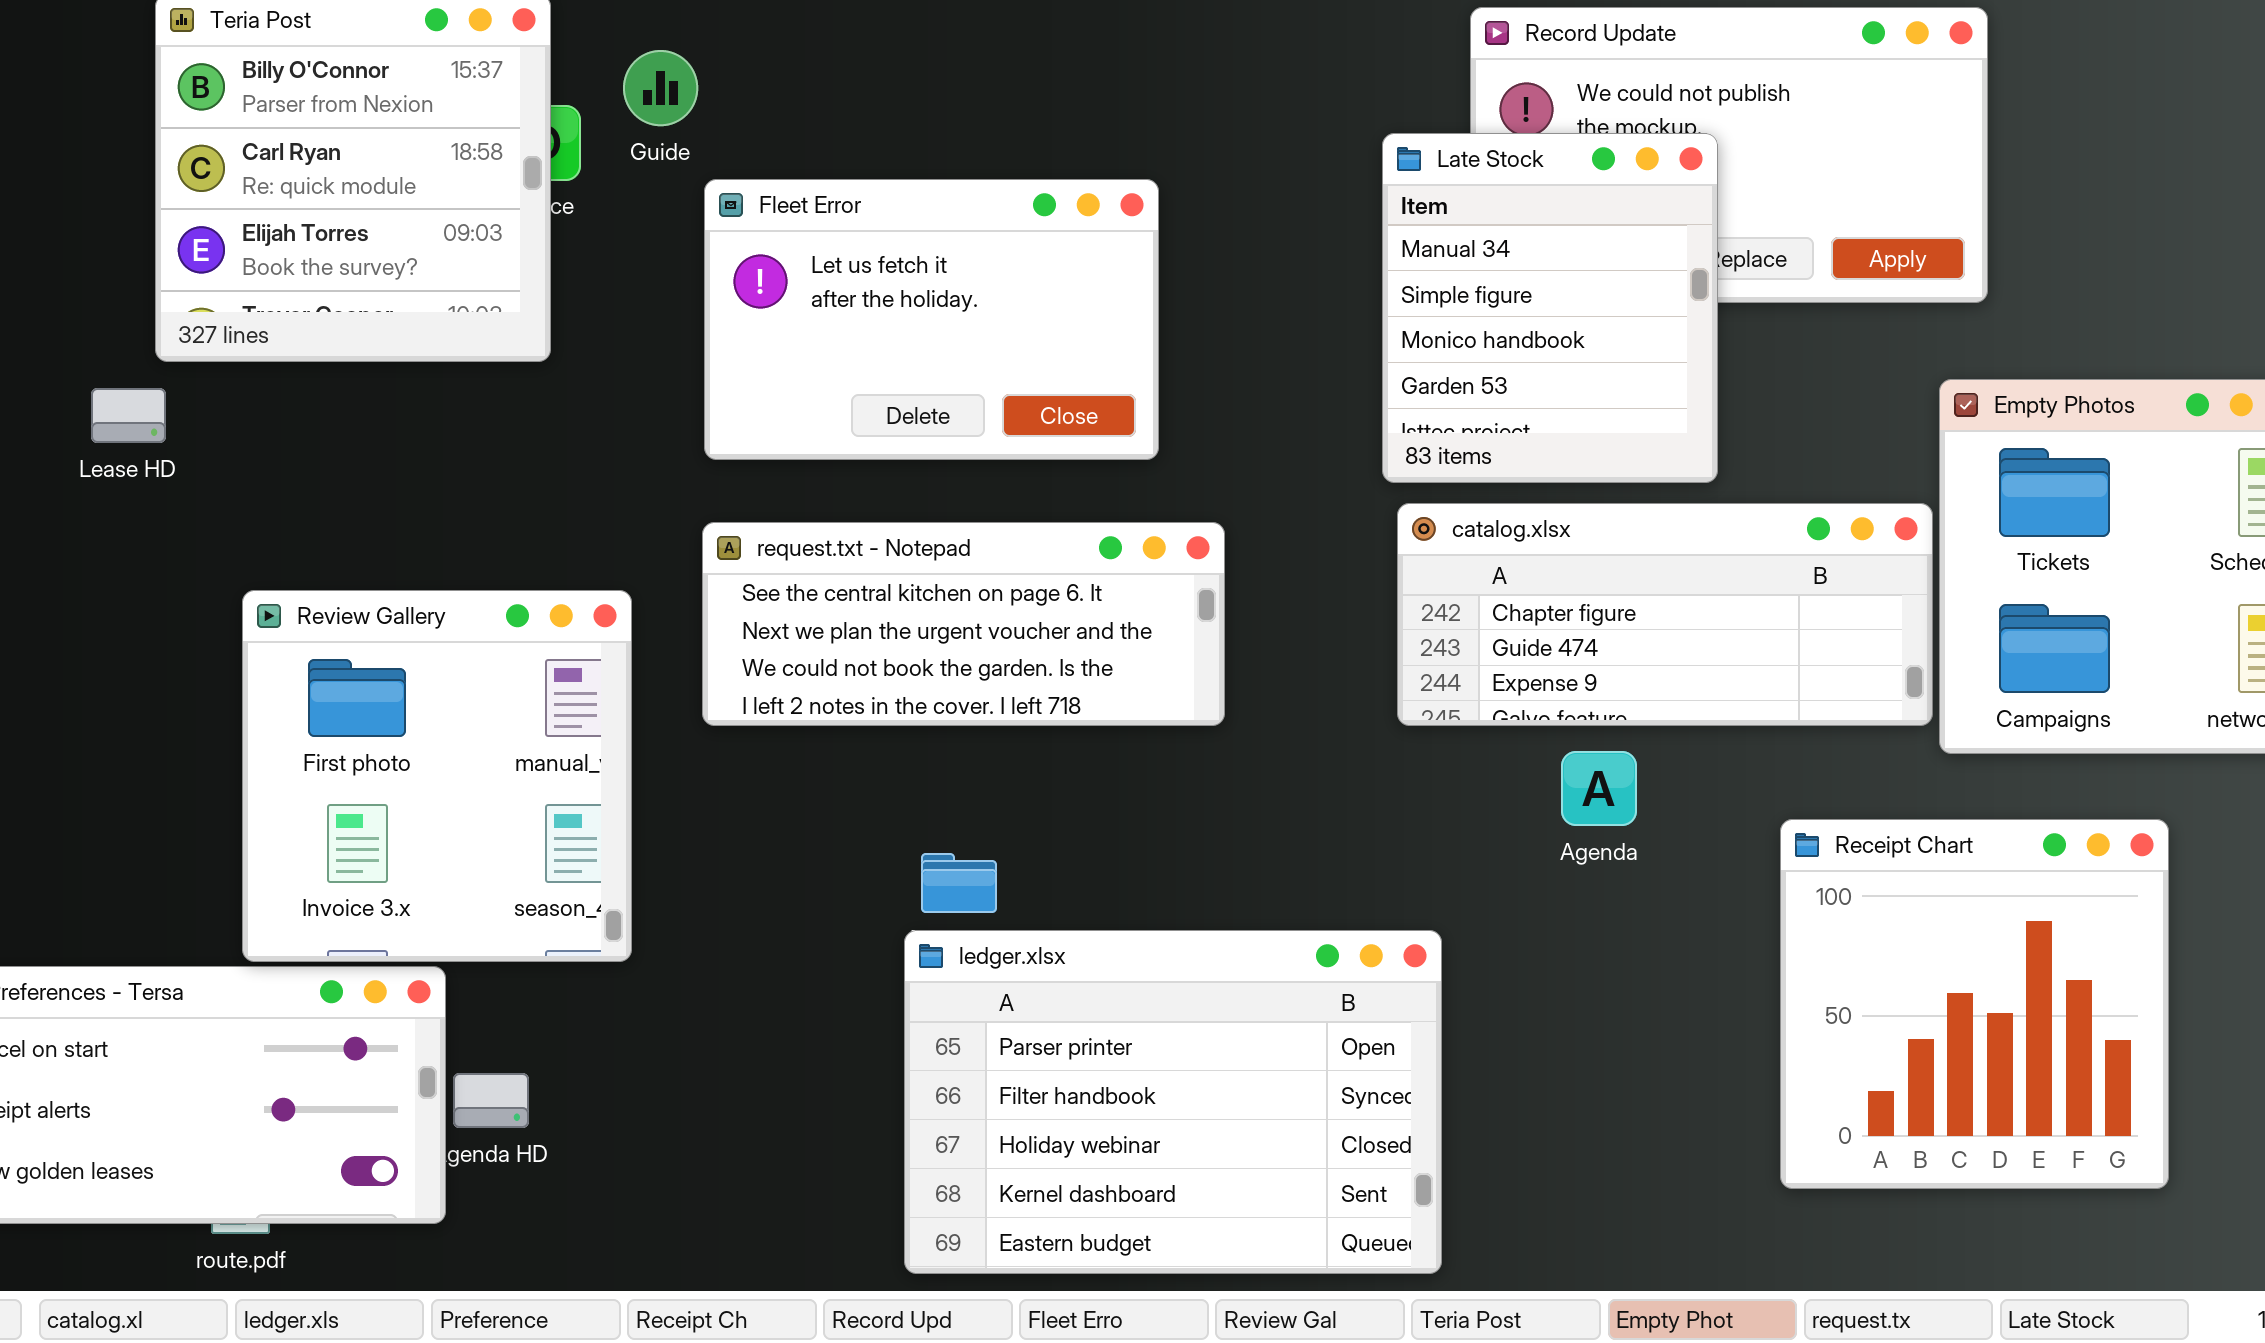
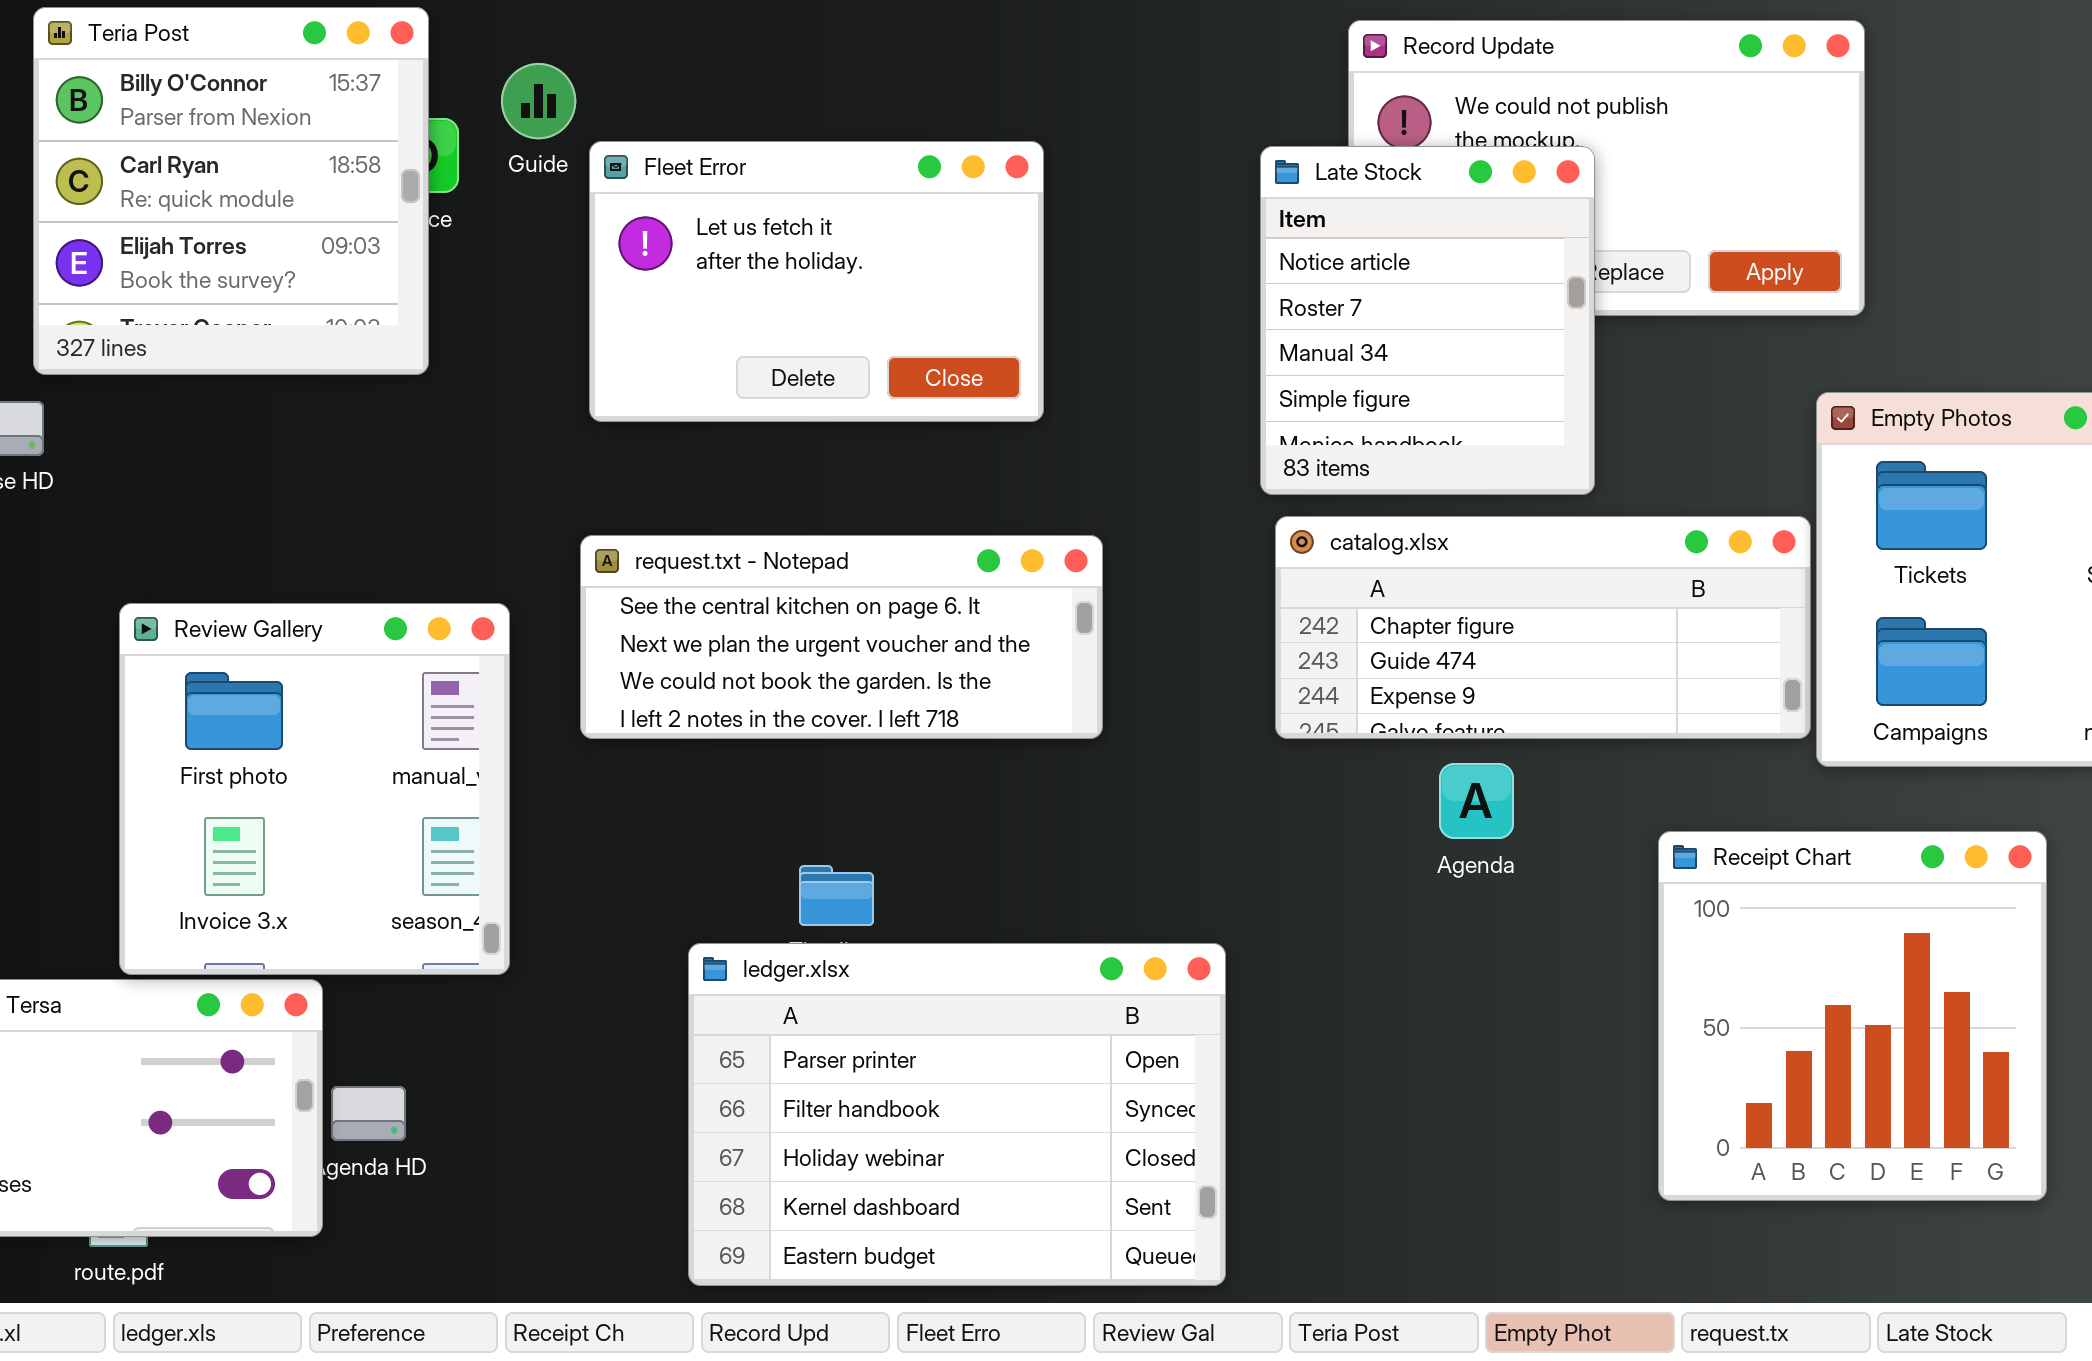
Late Stock: [1382,133,1718,483] -> [1260,146,1595,495], scrolled up 2 rows
Fleet Error: [704,179,1159,460] -> [589,141,1044,422], moved
ledger.xlsx: [904,930,1442,1274] -> [688,943,1226,1286], moved

